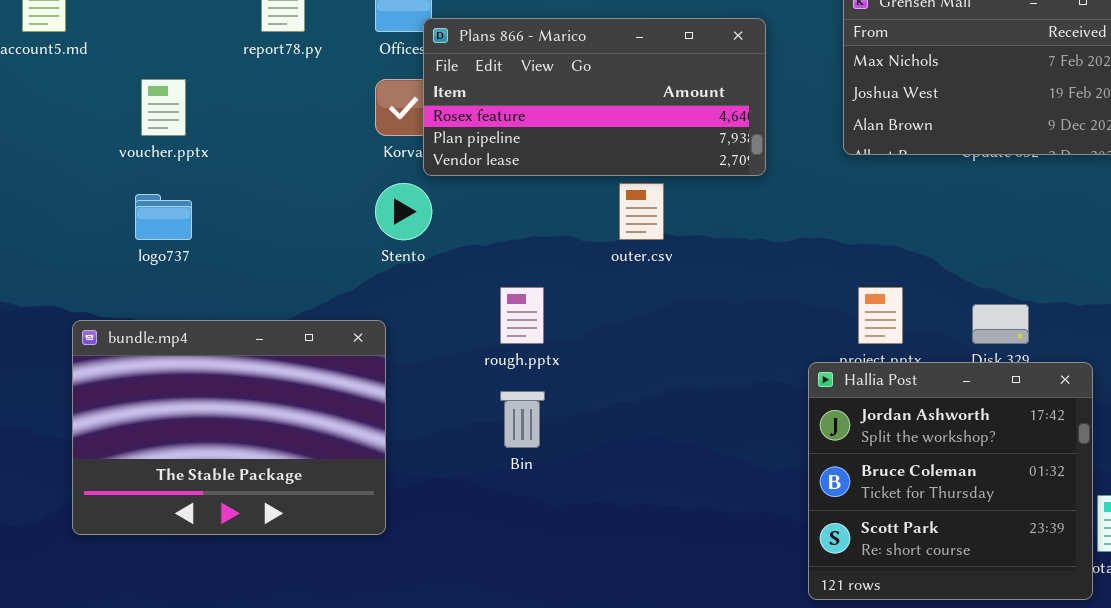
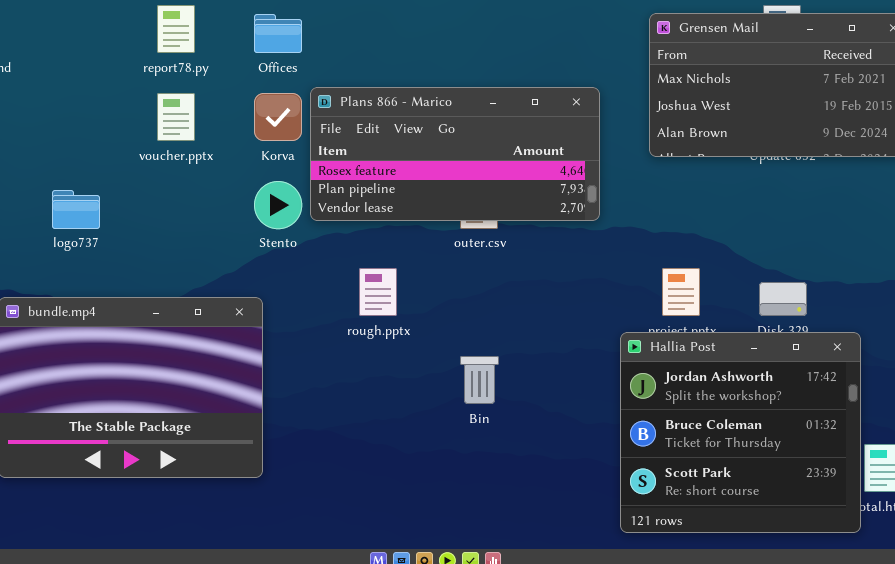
Plans 866 - Marico: [423,18,766,176] -> [310,87,600,221], moved
voucher.pptx: [141,79,186,136] -> [157,93,195,141], moved
Bin: [500,391,545,448] -> [460,356,499,404], moved

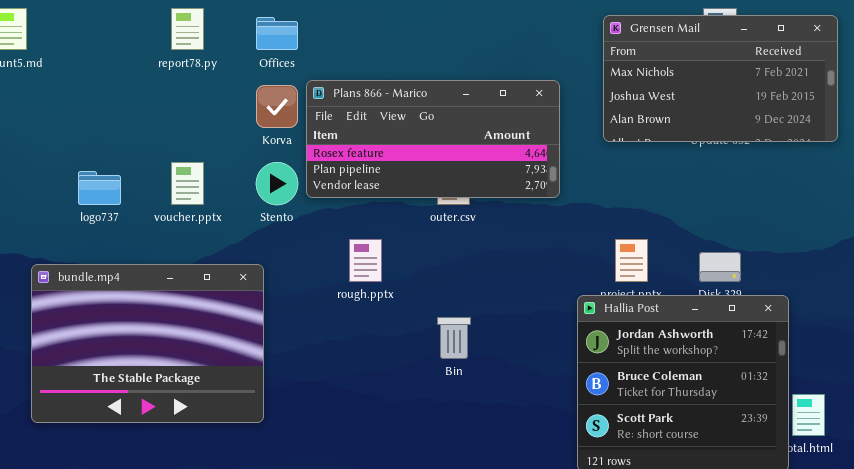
voucher.pptx: [157,93,195,141] -> [171,162,204,205], moved

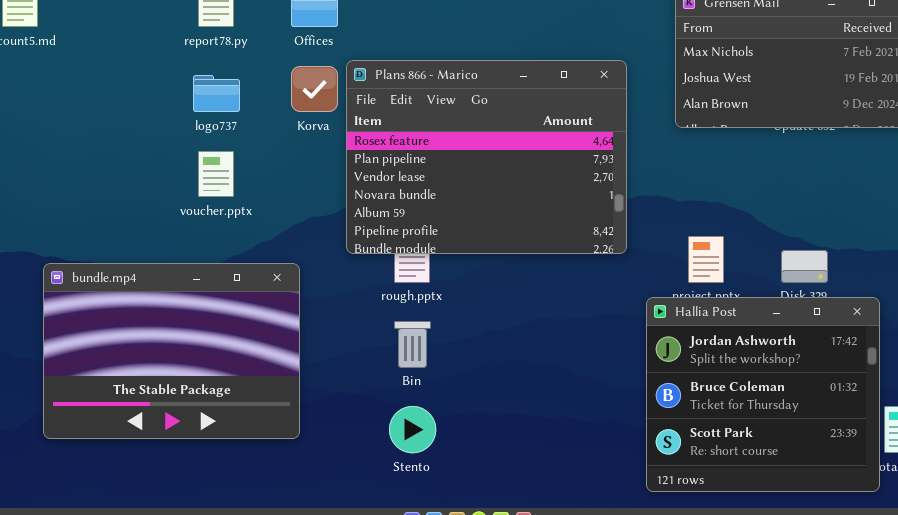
Plans 866 - Marico: [306,80,560,198] -> [346,60,627,254], resized
Stento: [256,162,298,205] -> [389,406,436,453], moved
logo737: [78,171,121,205] -> [193,75,240,112], moved
Bin: [437,317,471,359] -> [394,321,431,368], moved

